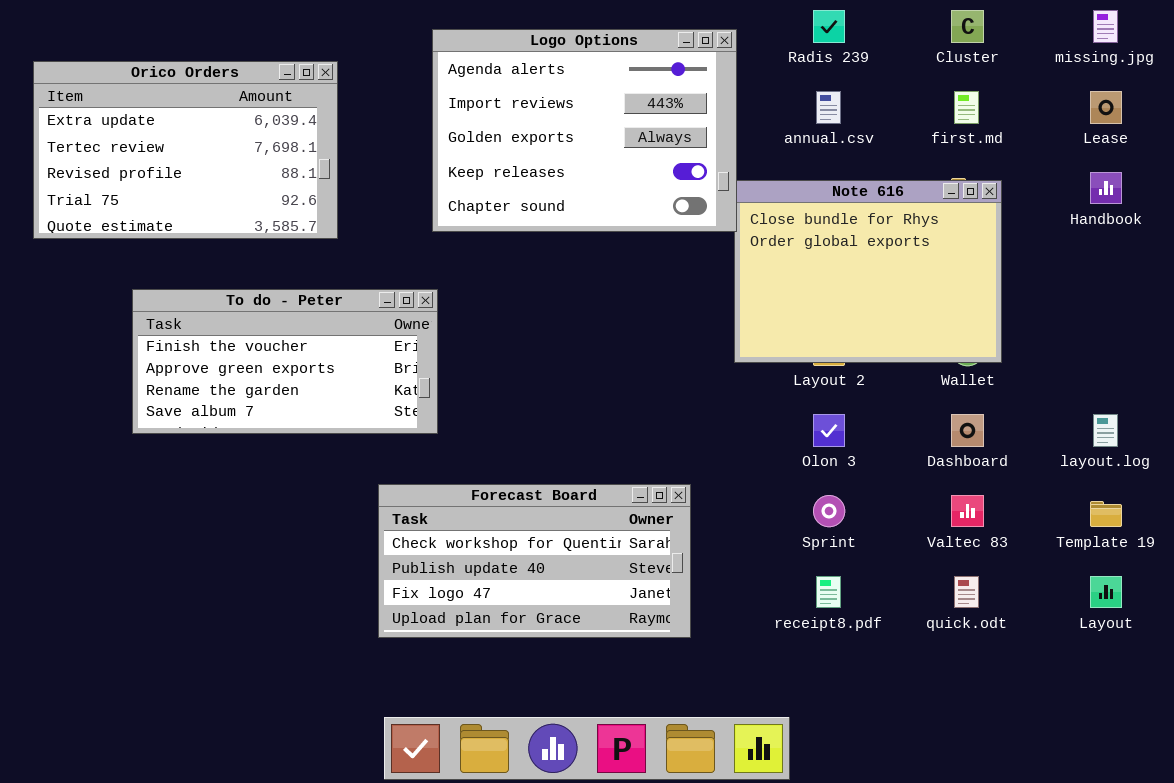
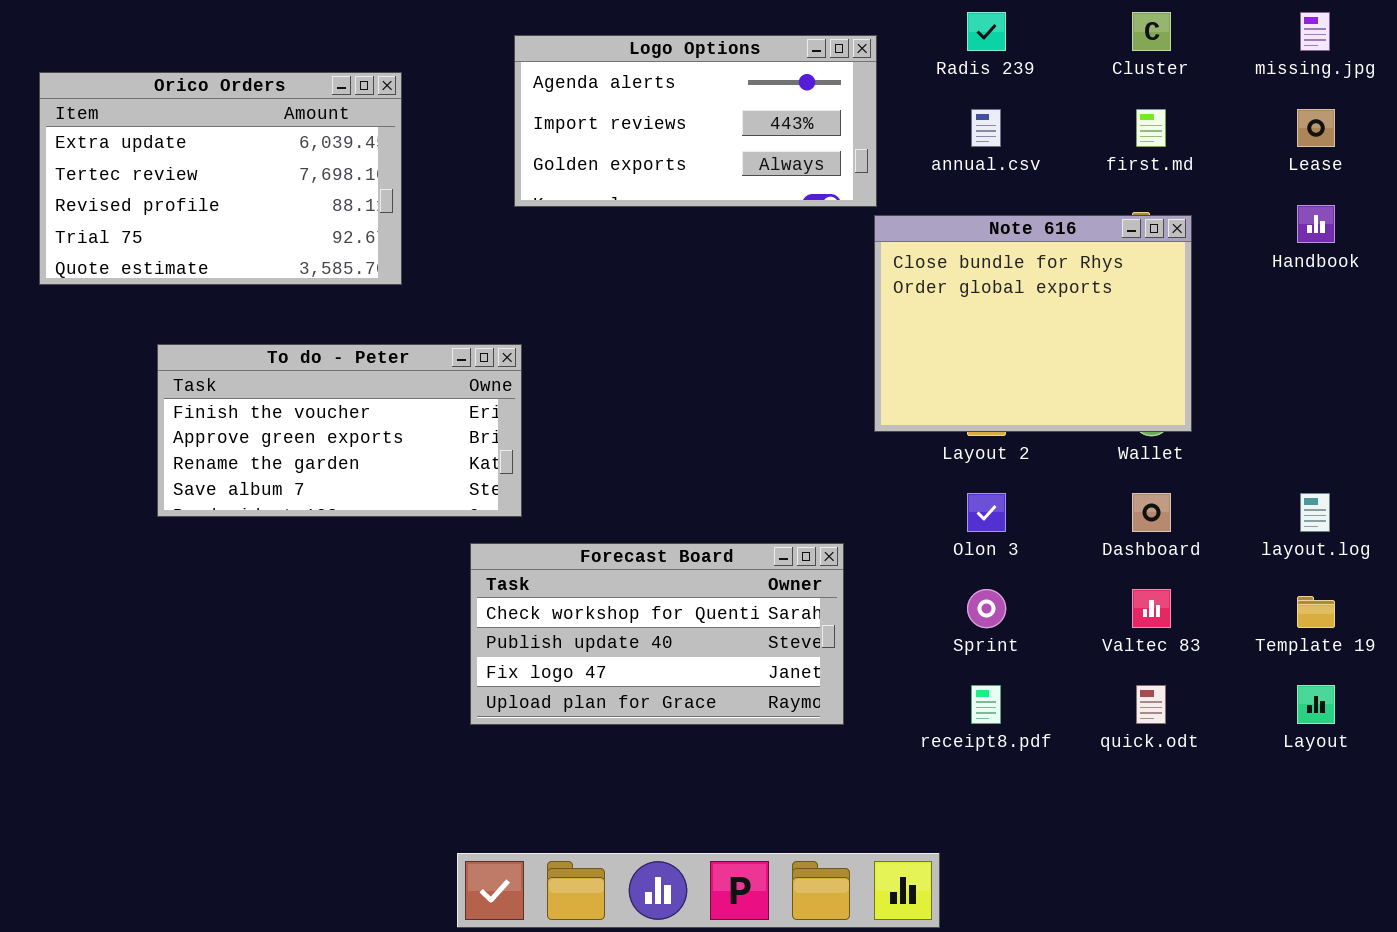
Logo Options: [432,29,737,232] -> [514,35,877,207], resized
Forecast Board: [378,484,691,638] -> [470,543,844,725], moved

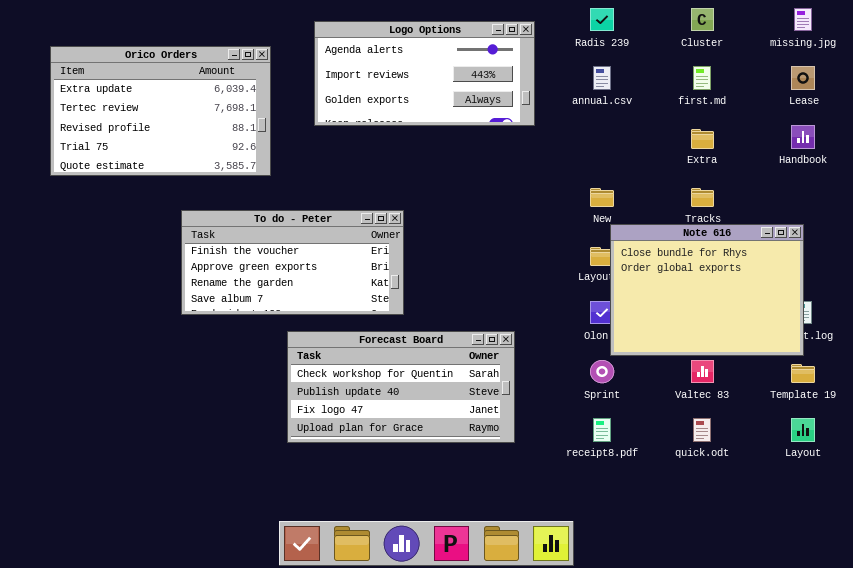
Orico Orders: [39,72,402,285] -> [50,46,271,176], moved
Note 616: [874,215,1192,432] -> [610,224,804,356], moved
To do - Peter: [157,344,522,517] -> [181,210,404,315], moved

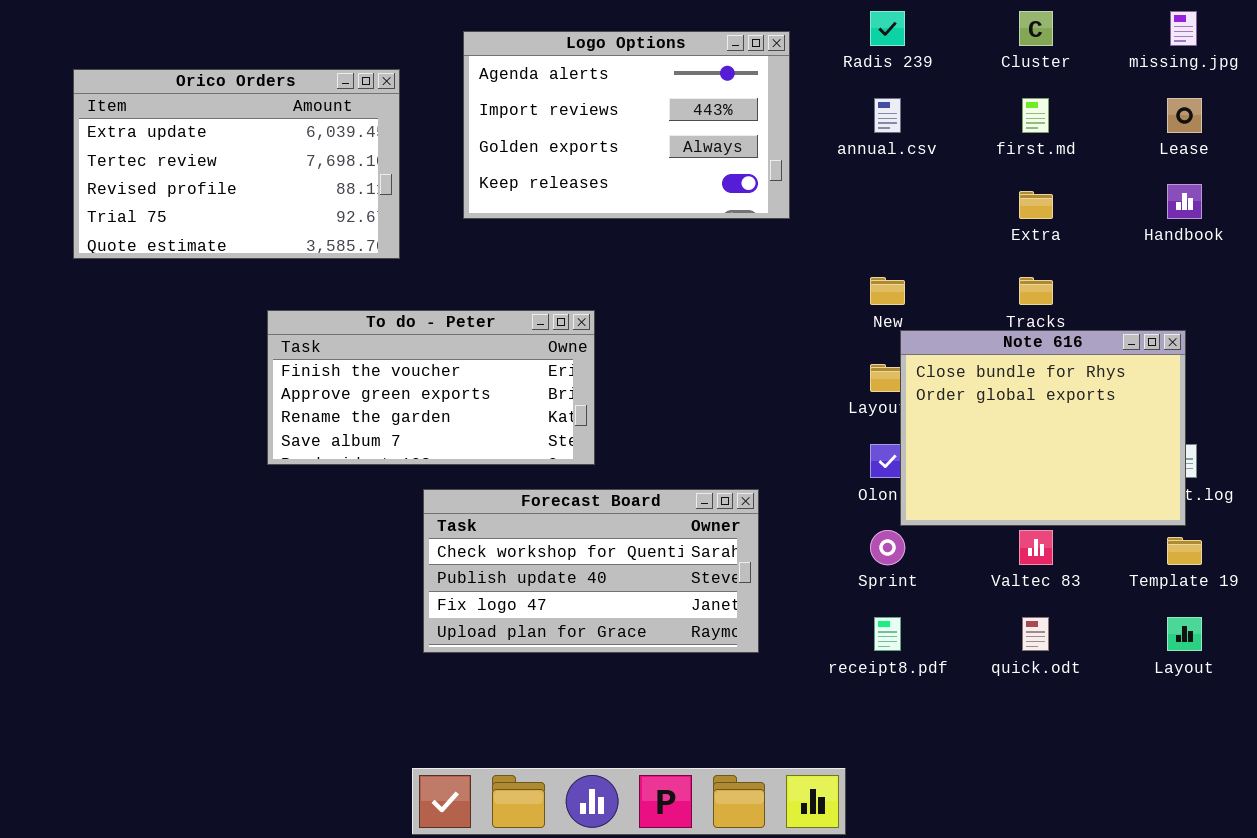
Logo Options: [314,21,535,126] -> [463,31,790,219], resized

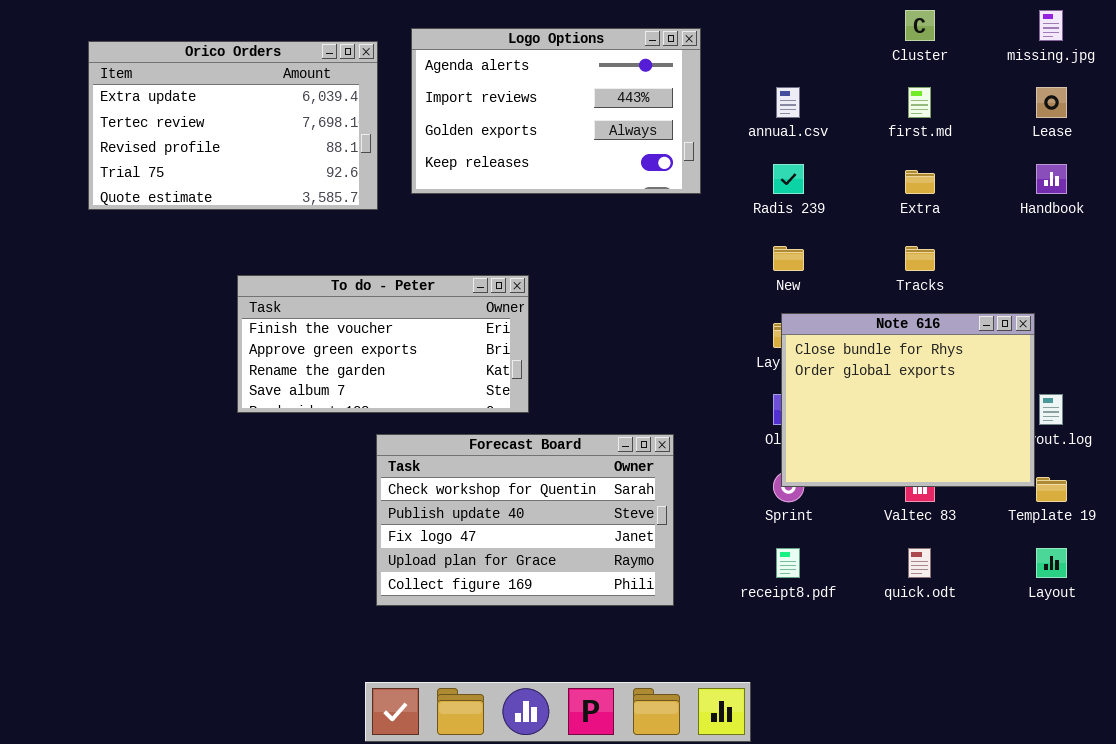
Radis 239: [870,11,905,46] -> [773,164,804,194], moved
Orico Orders: [73,69,400,259] -> [88,41,378,210], moved
Note 616: [900,330,1186,526] -> [781,313,1035,487], moved
Forecast Board: [423,489,759,653] -> [376,434,674,606], resized

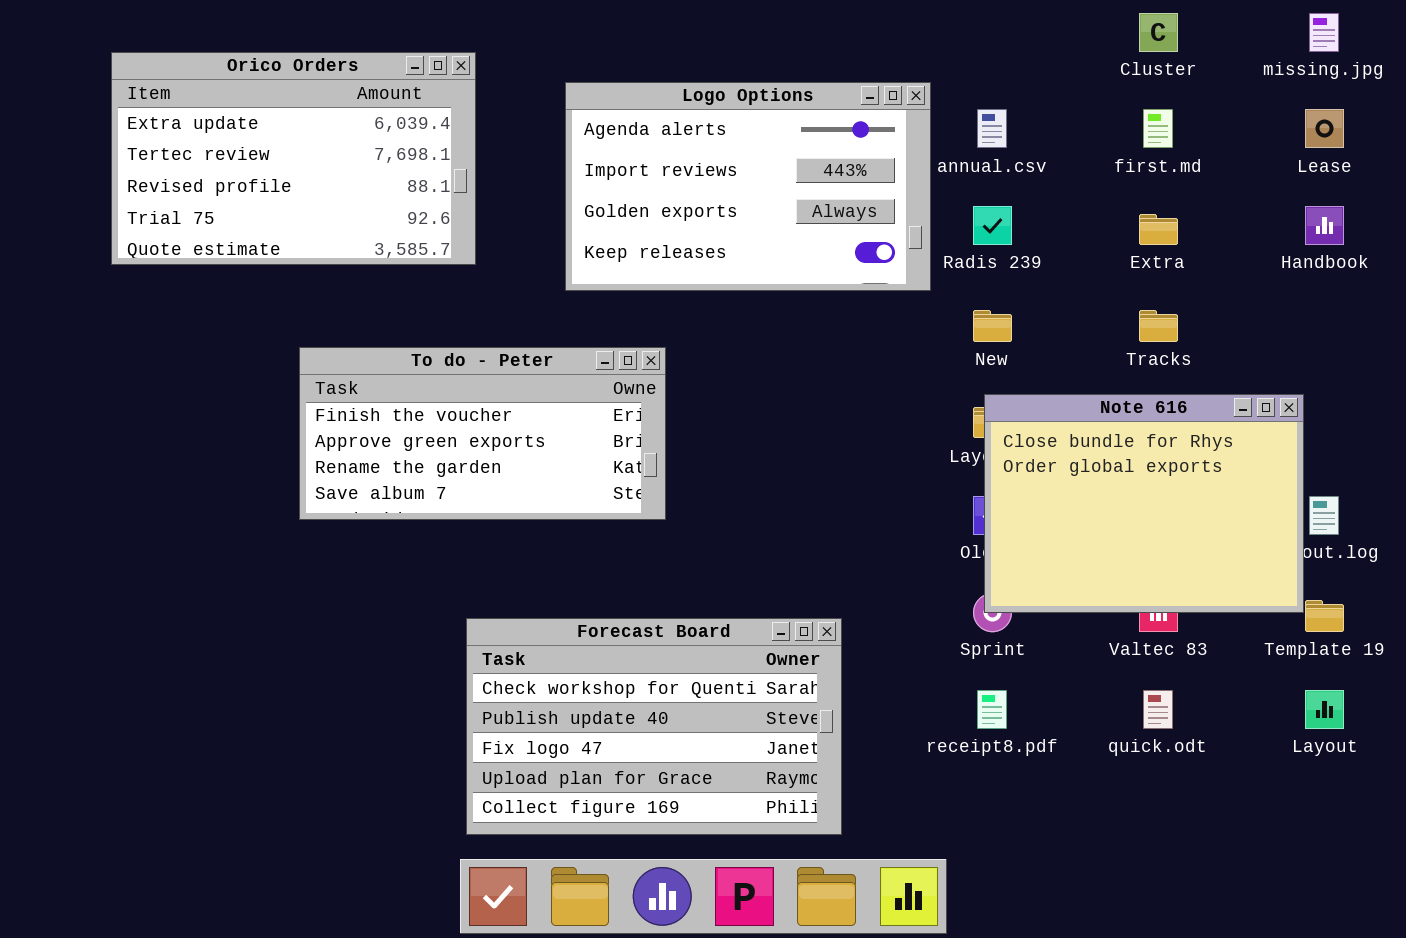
Logo Options: [411,28,701,194] -> [565,82,931,291], moved
Forecast Board: [376,434,674,606] -> [466,618,842,835], moved

